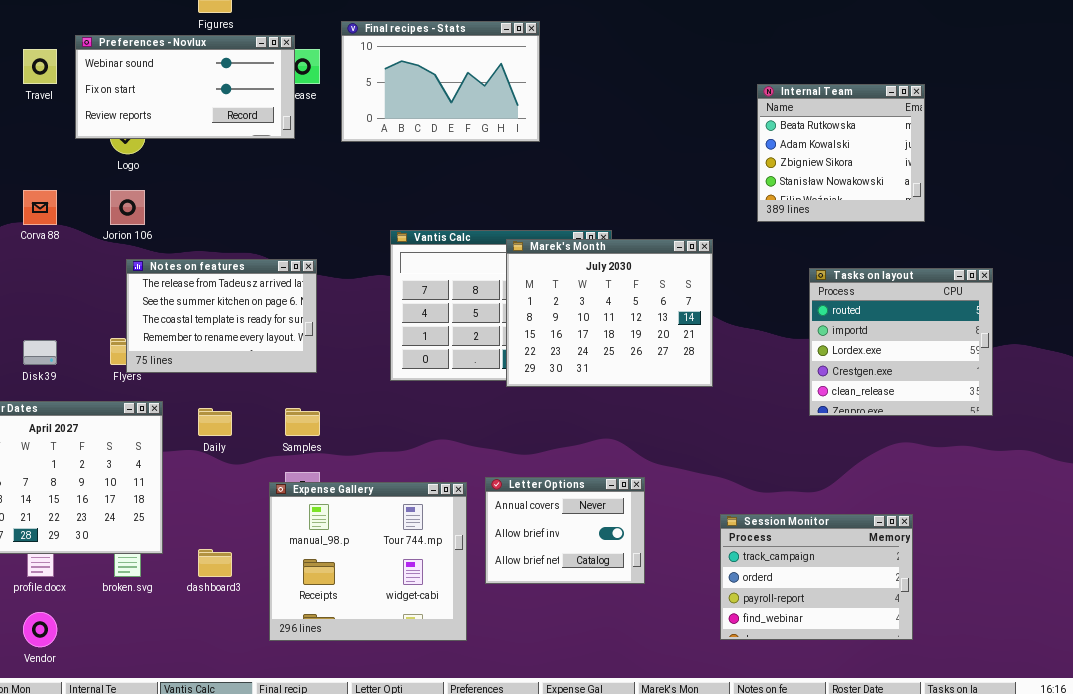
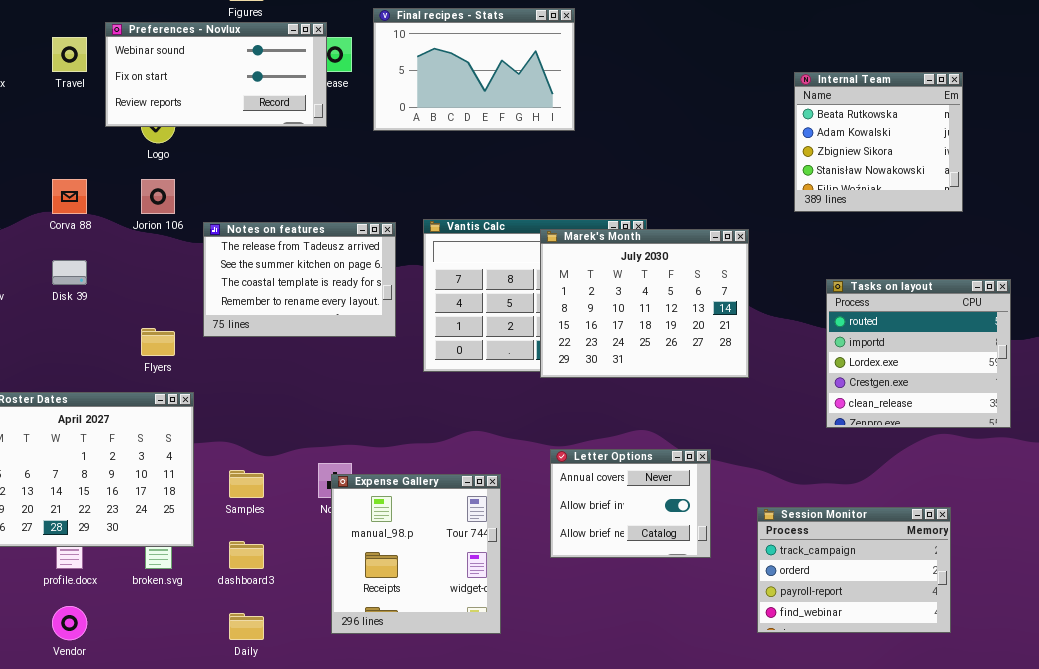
Notes on features: [126,259,317,373] -> [203,222,396,337], moved
Tasks on layout: [809,268,993,416] -> [826,279,1011,428], moved
Disk 39: [23,340,57,365] -> [52,260,87,285], moved
Daily: [198,408,232,436] -> [229,613,264,640], moved
Samples: [285,408,320,436] -> [229,470,264,498], moved
Letter Options: [485,477,645,584] -> [550,449,711,558], moved
Expense Gallery: [269,482,467,641] -> [331,474,501,634], resized

